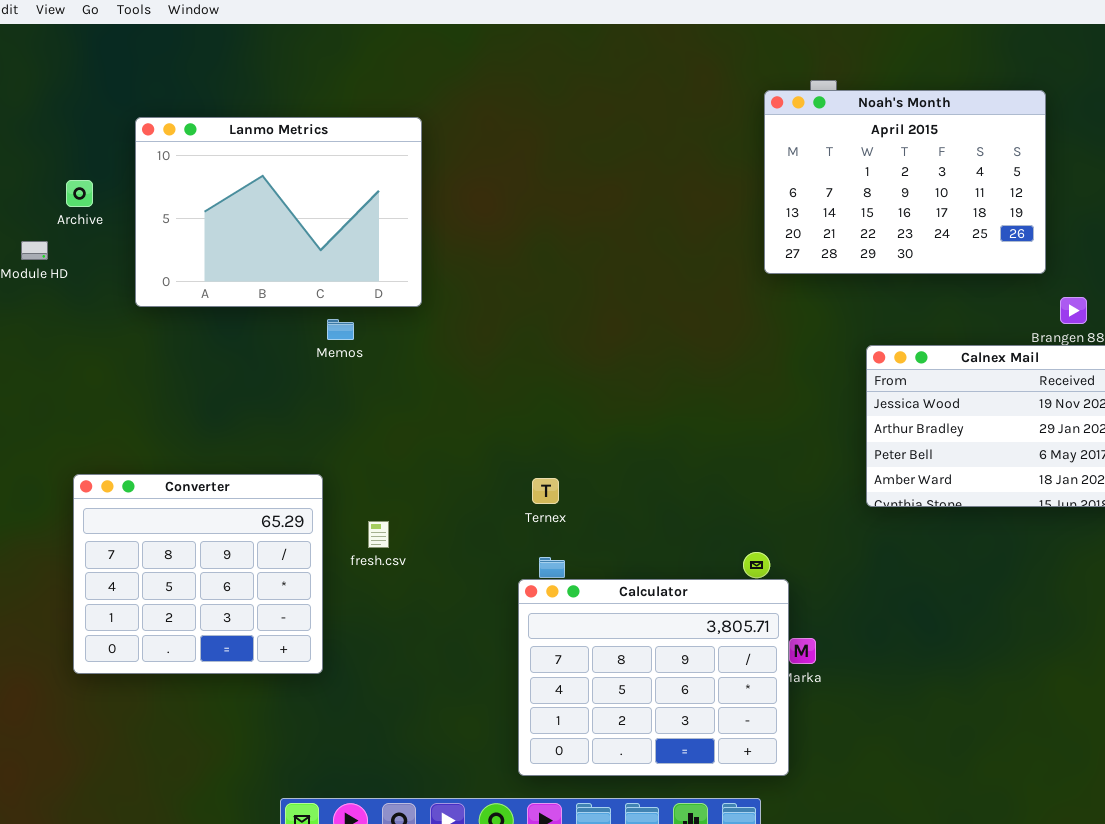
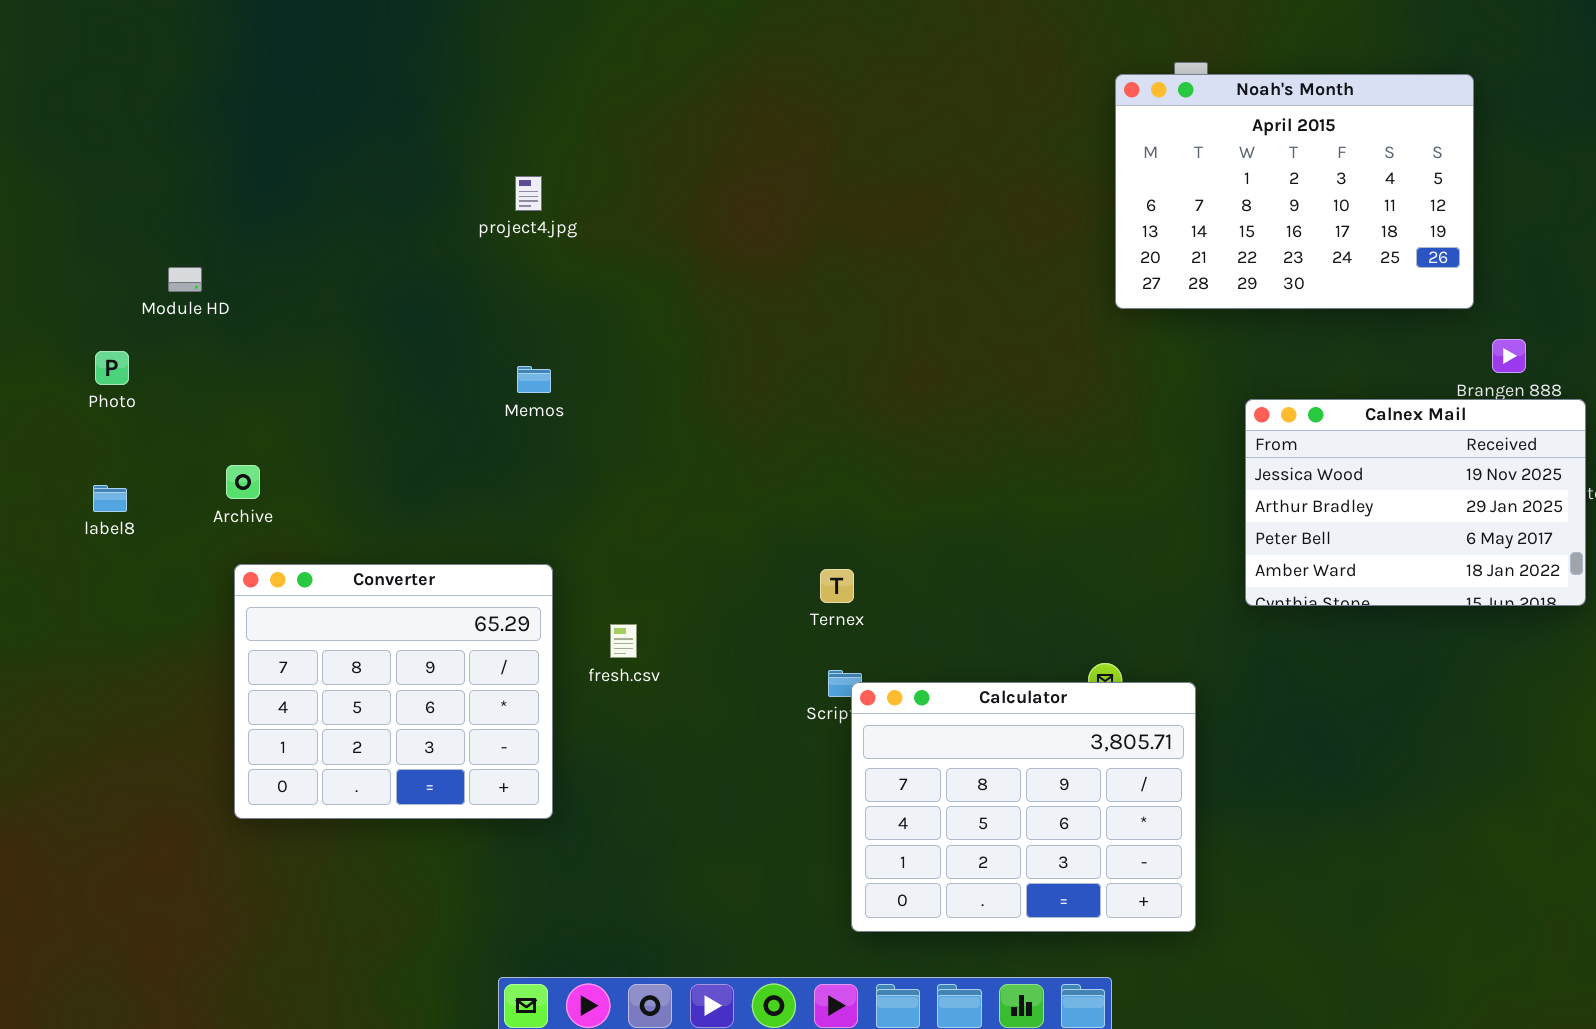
Lanmo Metrics: [135,117,422,307] -> none, closed
Archive: [66,180,93,207] -> [226,465,260,499], moved
Memos: [327,319,354,340] -> [517,366,551,393], moved
Calculator: [518,579,789,776] -> [851,682,1196,932], moved

